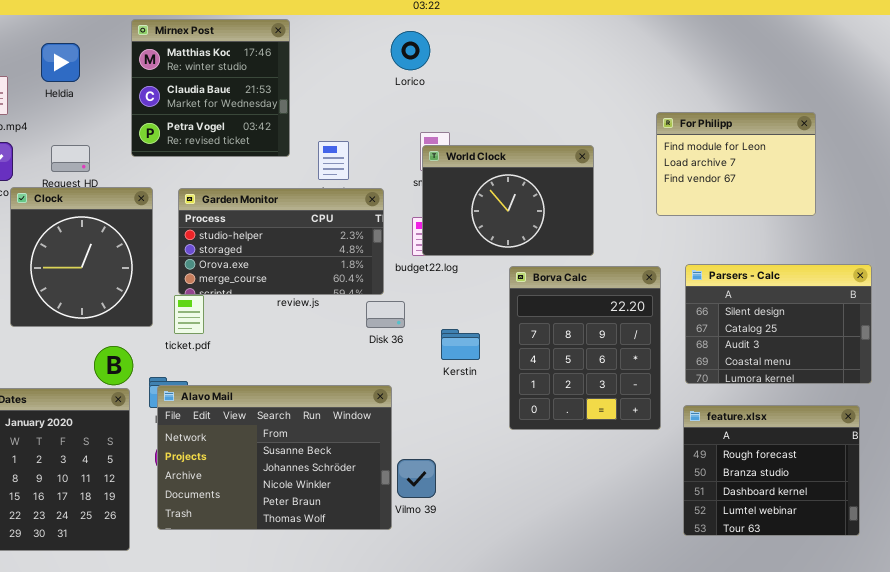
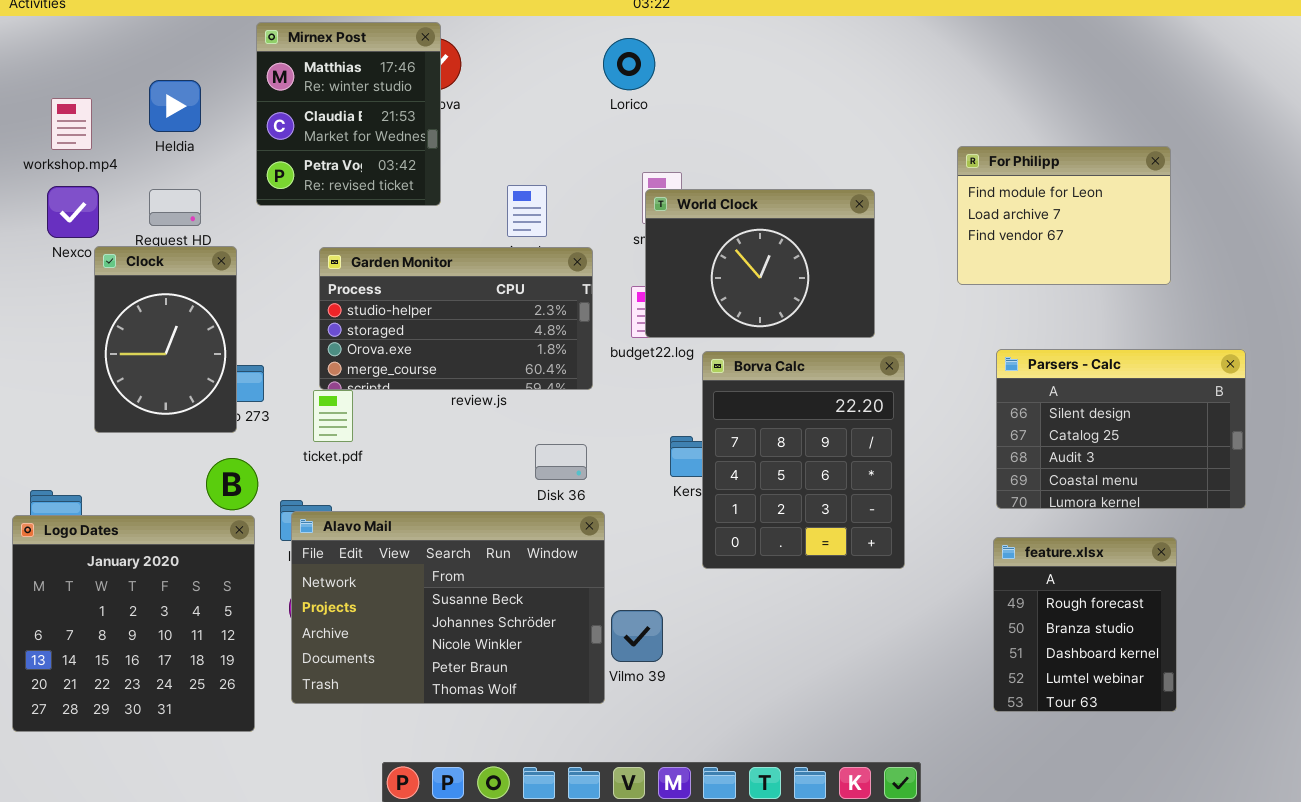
Mirnex Post: [131,19,290,157] -> [256,22,441,206], resized
Heldia: [41,43,80,82] -> [149,80,201,132], moved
Clock: [10,187,153,327] -> [94,246,237,433], resized
Borva Calc: [509,266,661,430] -> [702,351,905,569], moved
Disk 36: [366,301,405,328] -> [535,444,587,480], moved
feature.xlsx: [683,405,860,536] -> [993,537,1177,712], resized

